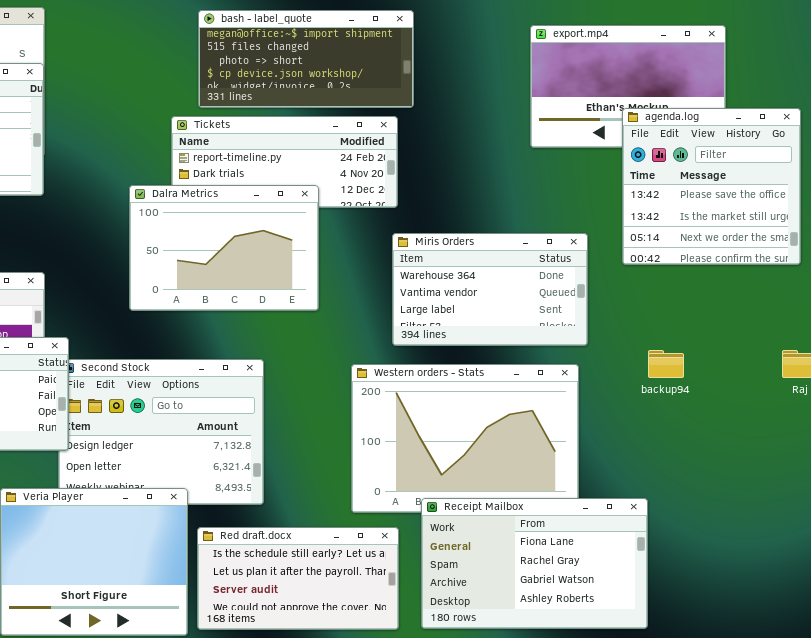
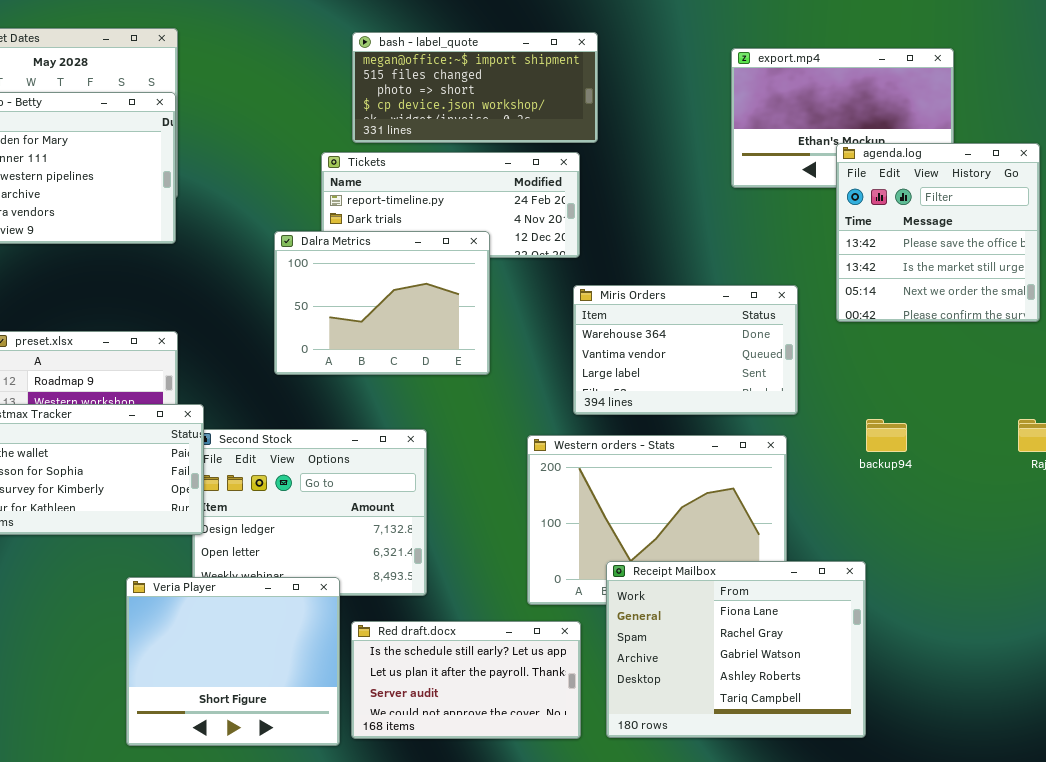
Receipt Mailbox: [421,498,648,629] -> [606,561,866,738], resized

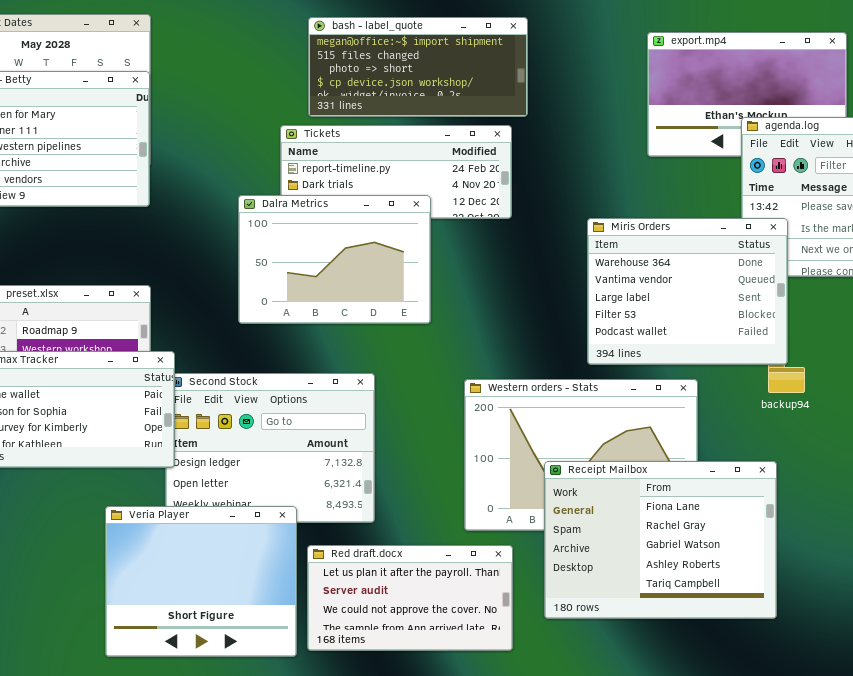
Miris Orders: [573,285,798,415] -> [587,218,788,365], moved, resized
Receipt Mailbox: [606,561,866,738] -> [544,461,777,619], moved
Red draft.docx: [351,621,581,739] -> [307,545,513,651], scrolled down 1 row

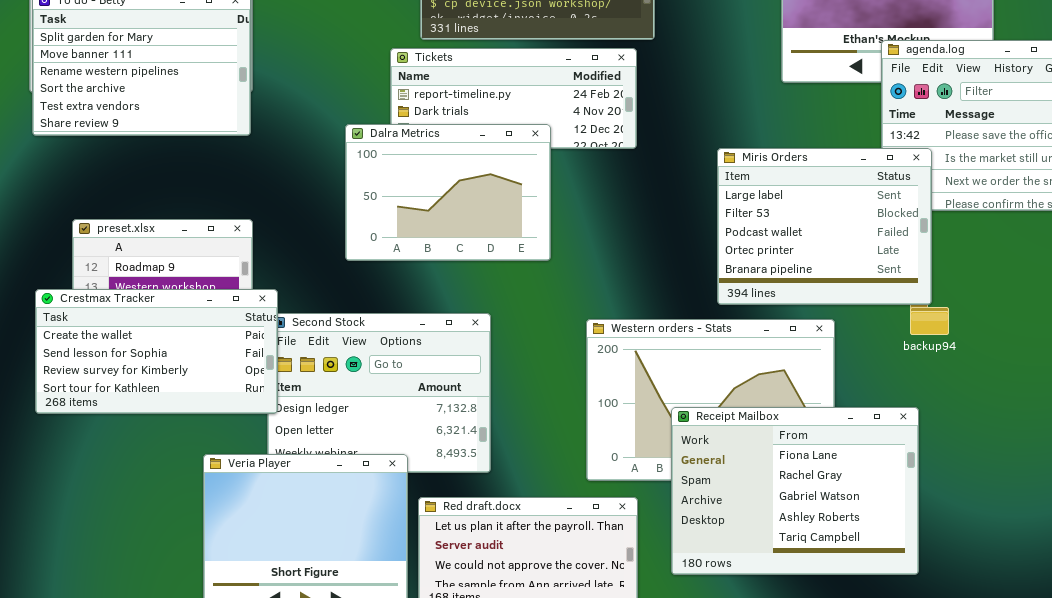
Miris Orders: [587,218,788,365] -> [717,148,932,305], scrolled down 2 rows

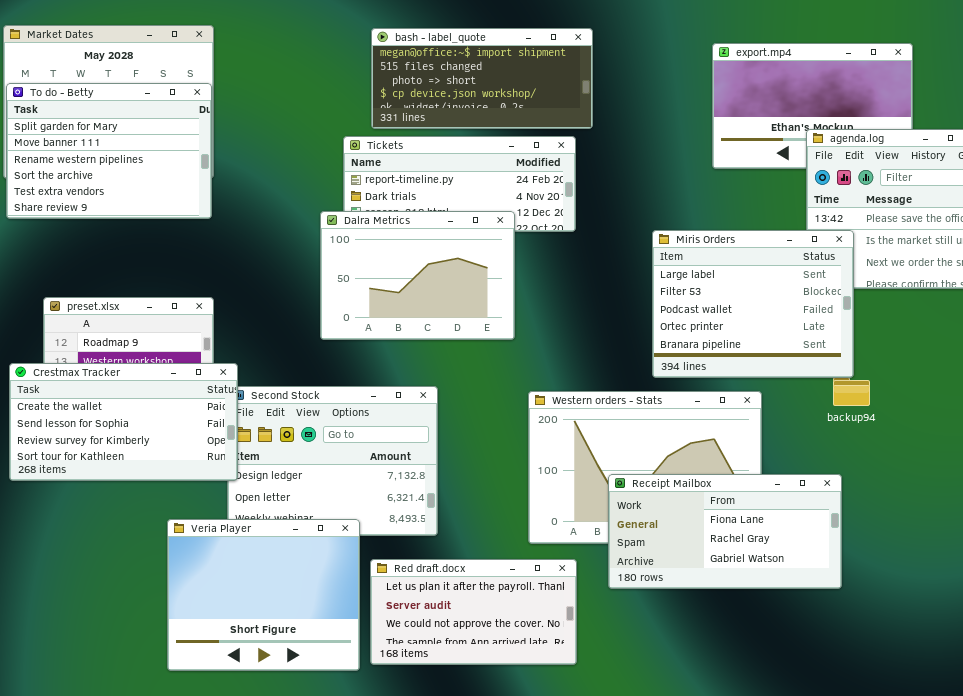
Dalra Metrics: [345,124,551,261] -> [320,211,515,340], moved
Receipt Mailbox: [671,407,919,575] -> [608,474,842,589], resized

